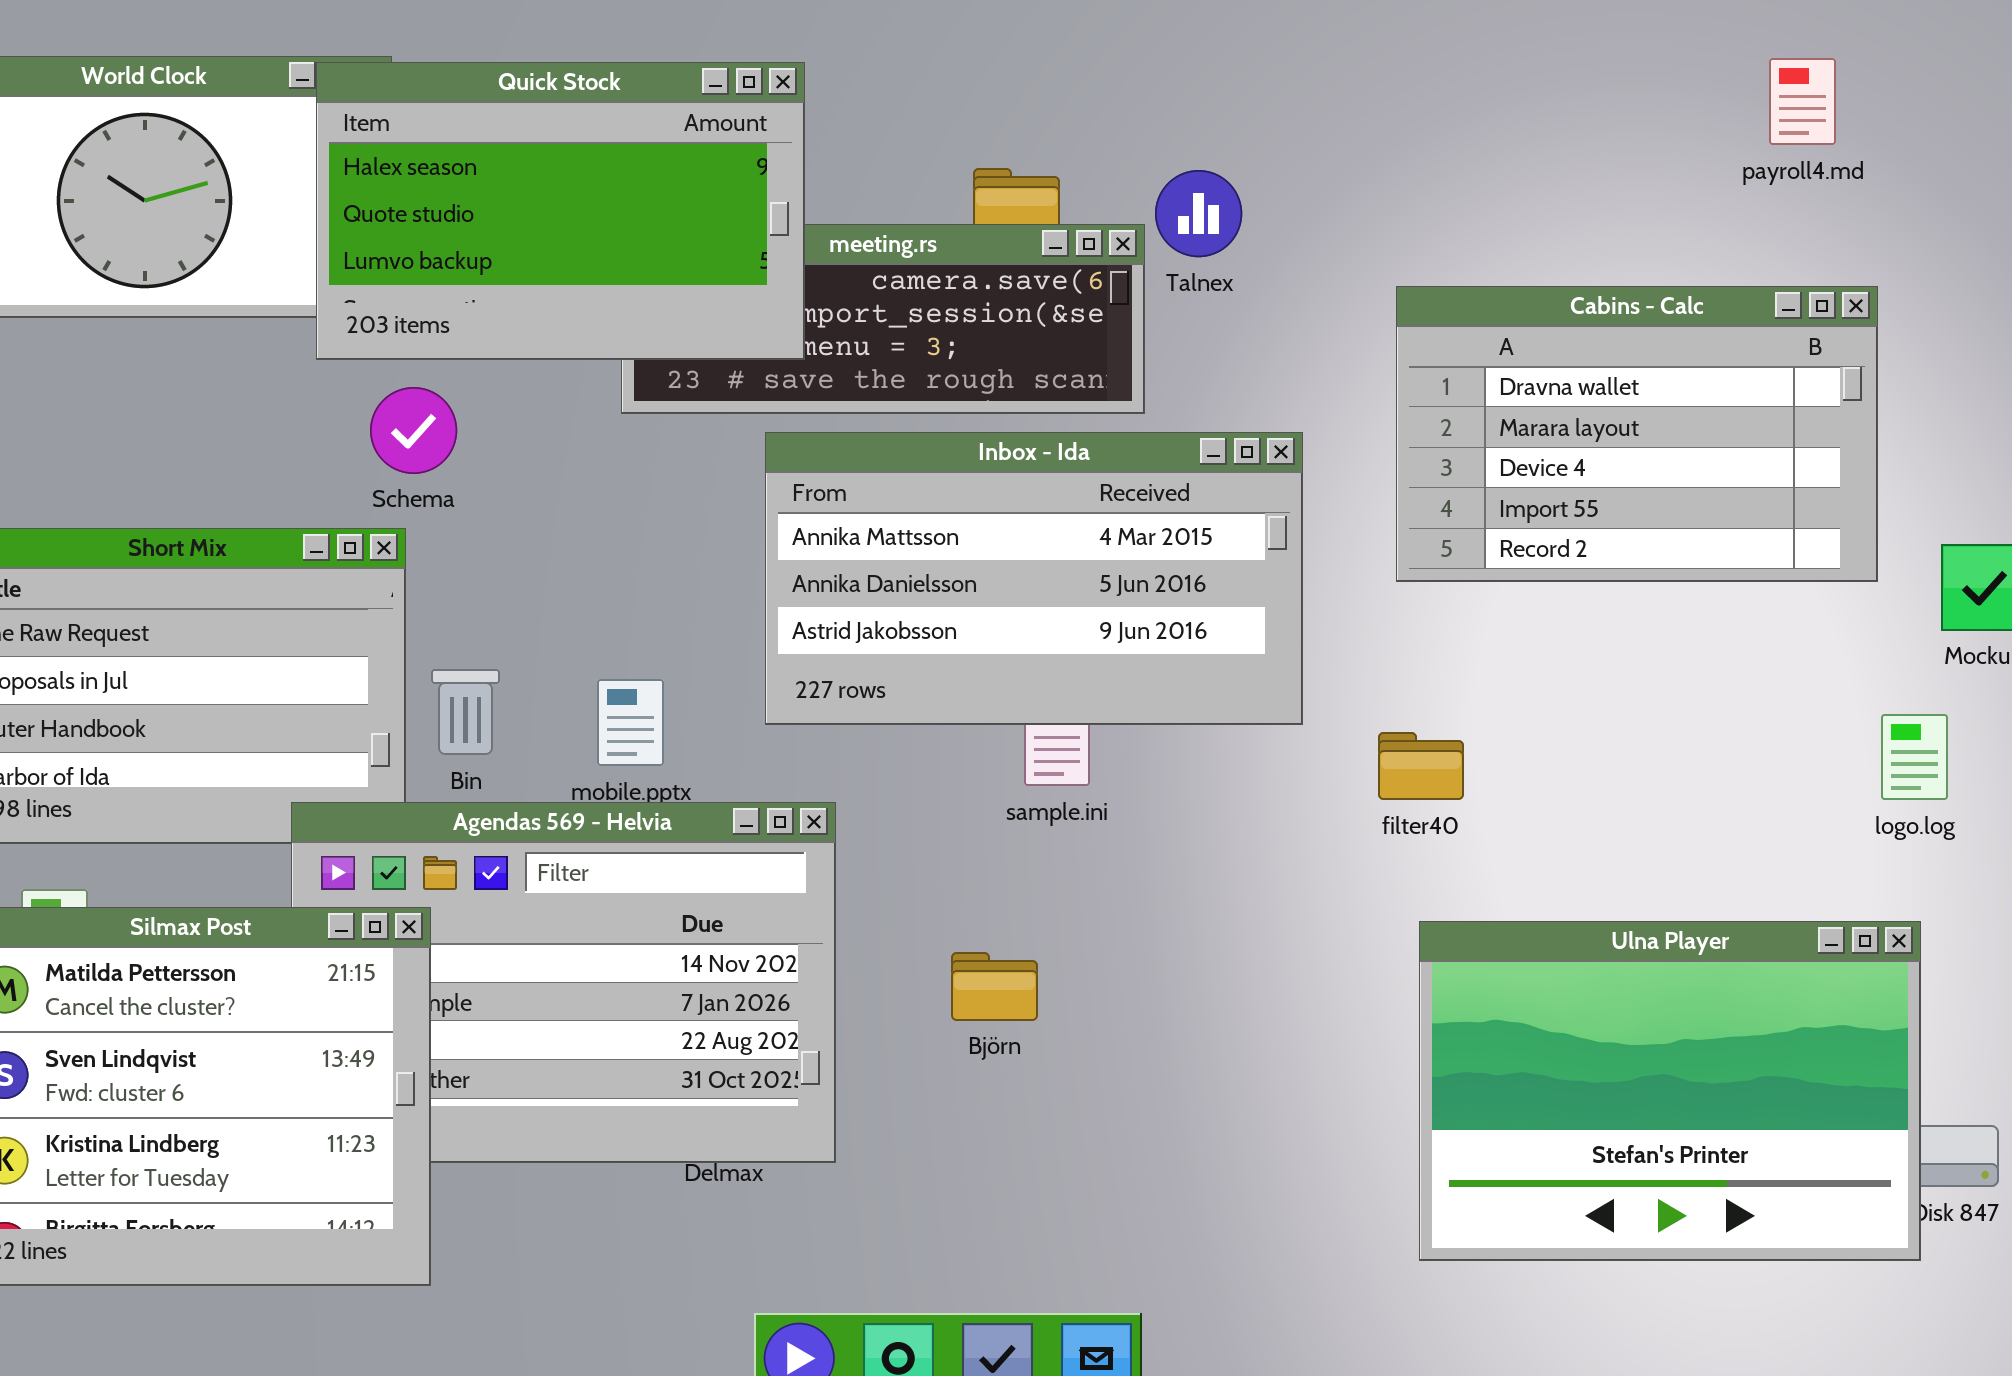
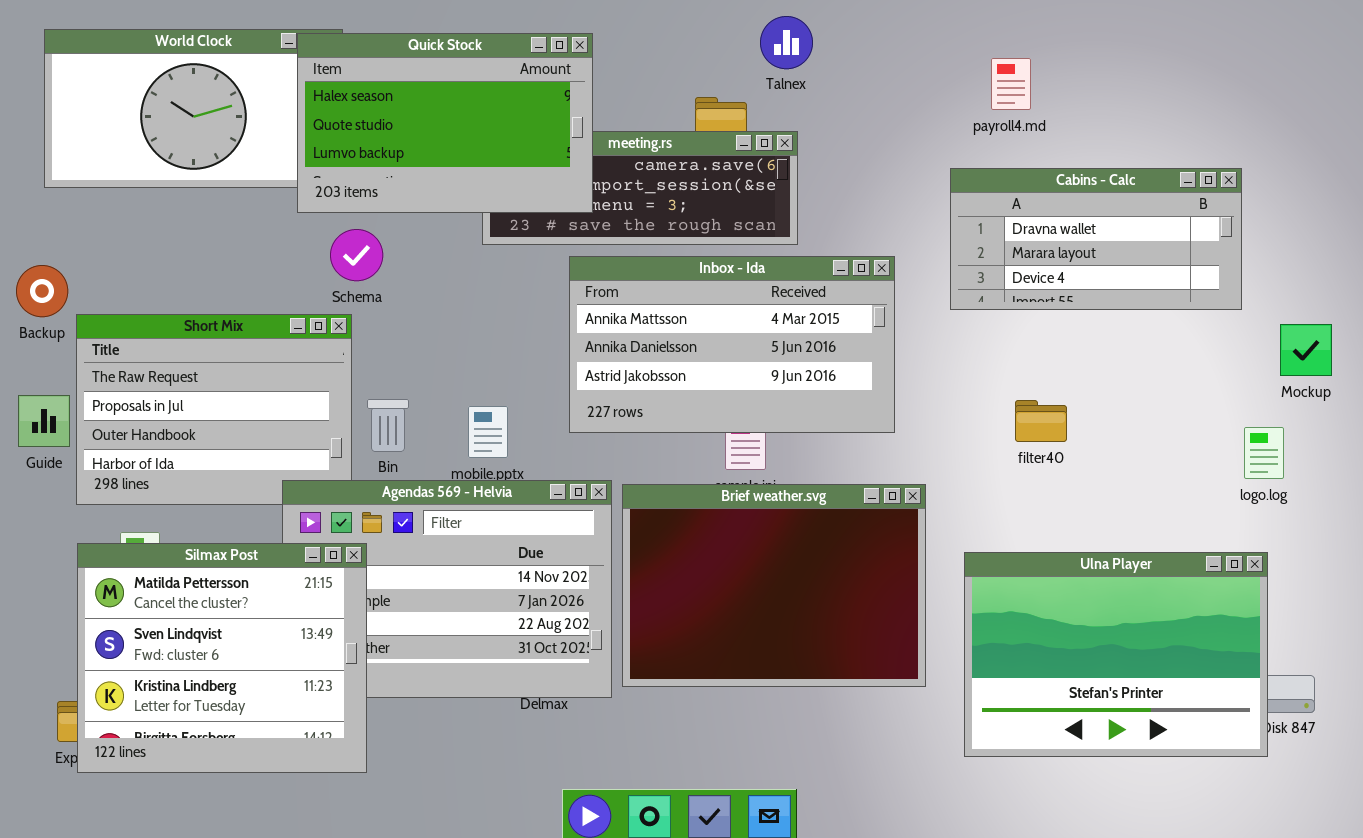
payroll4.md: [1769,58,1836,145] -> [991,58,1031,110], moved
Talnex: [1155,170,1242,257] -> [760,16,813,69], moved
Cabins - Calc: [1396,286,1878,582] -> [950,168,1242,310], resized
filter40: [1378,732,1464,800] -> [1015,400,1067,442], moved
Brief weather.svg: none -> [622,484,926,687], opened

